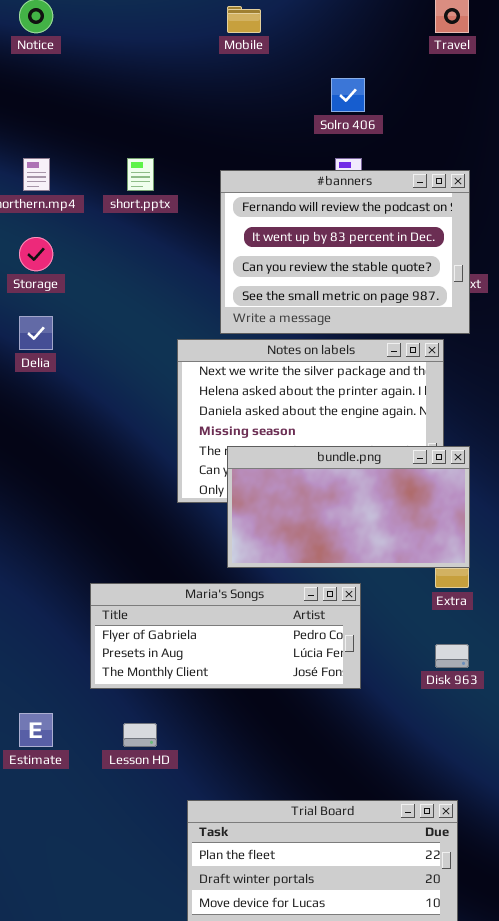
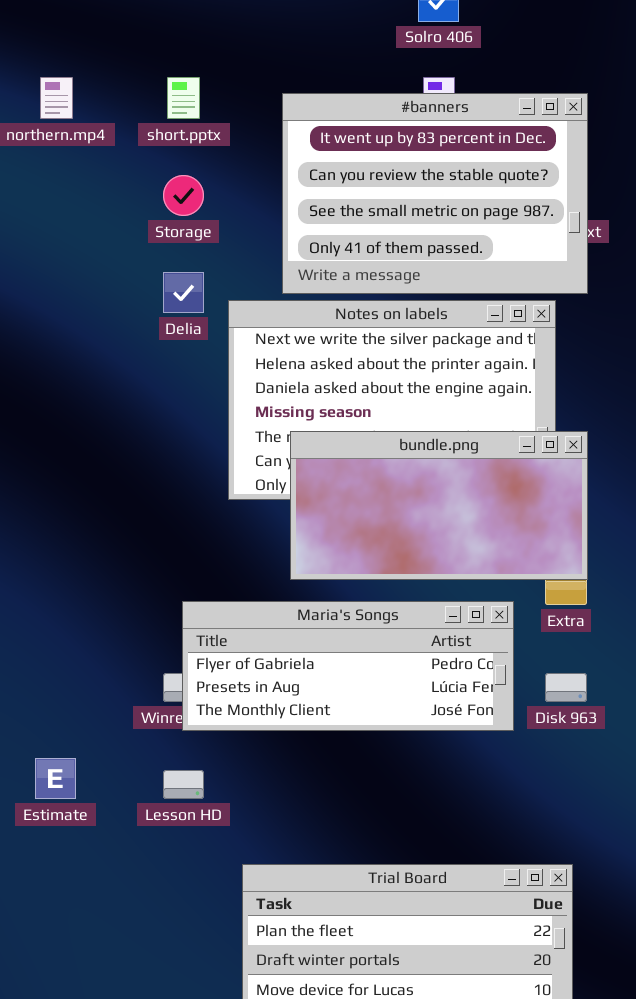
#banners: [220,170,470,334] -> [282,93,588,294], scrolled down 1 row
Storage: [19,237,53,271] -> [163,175,204,216], moved
Delia: [19,316,53,350] -> [163,272,204,313], moved
Maria's Songs: [90,583,361,689] -> [182,601,514,731], moved

